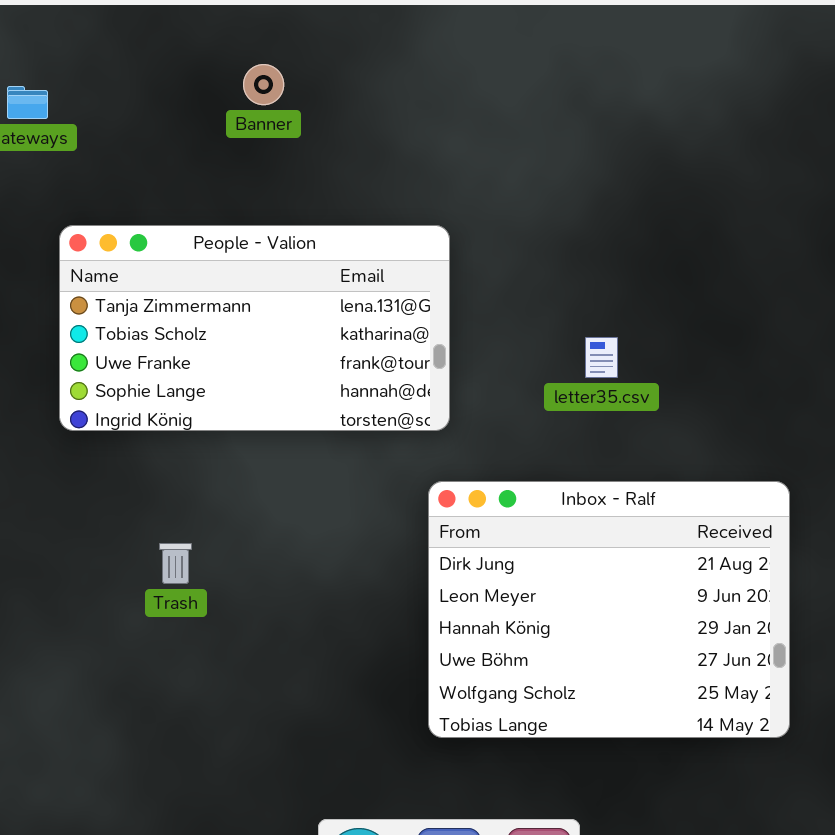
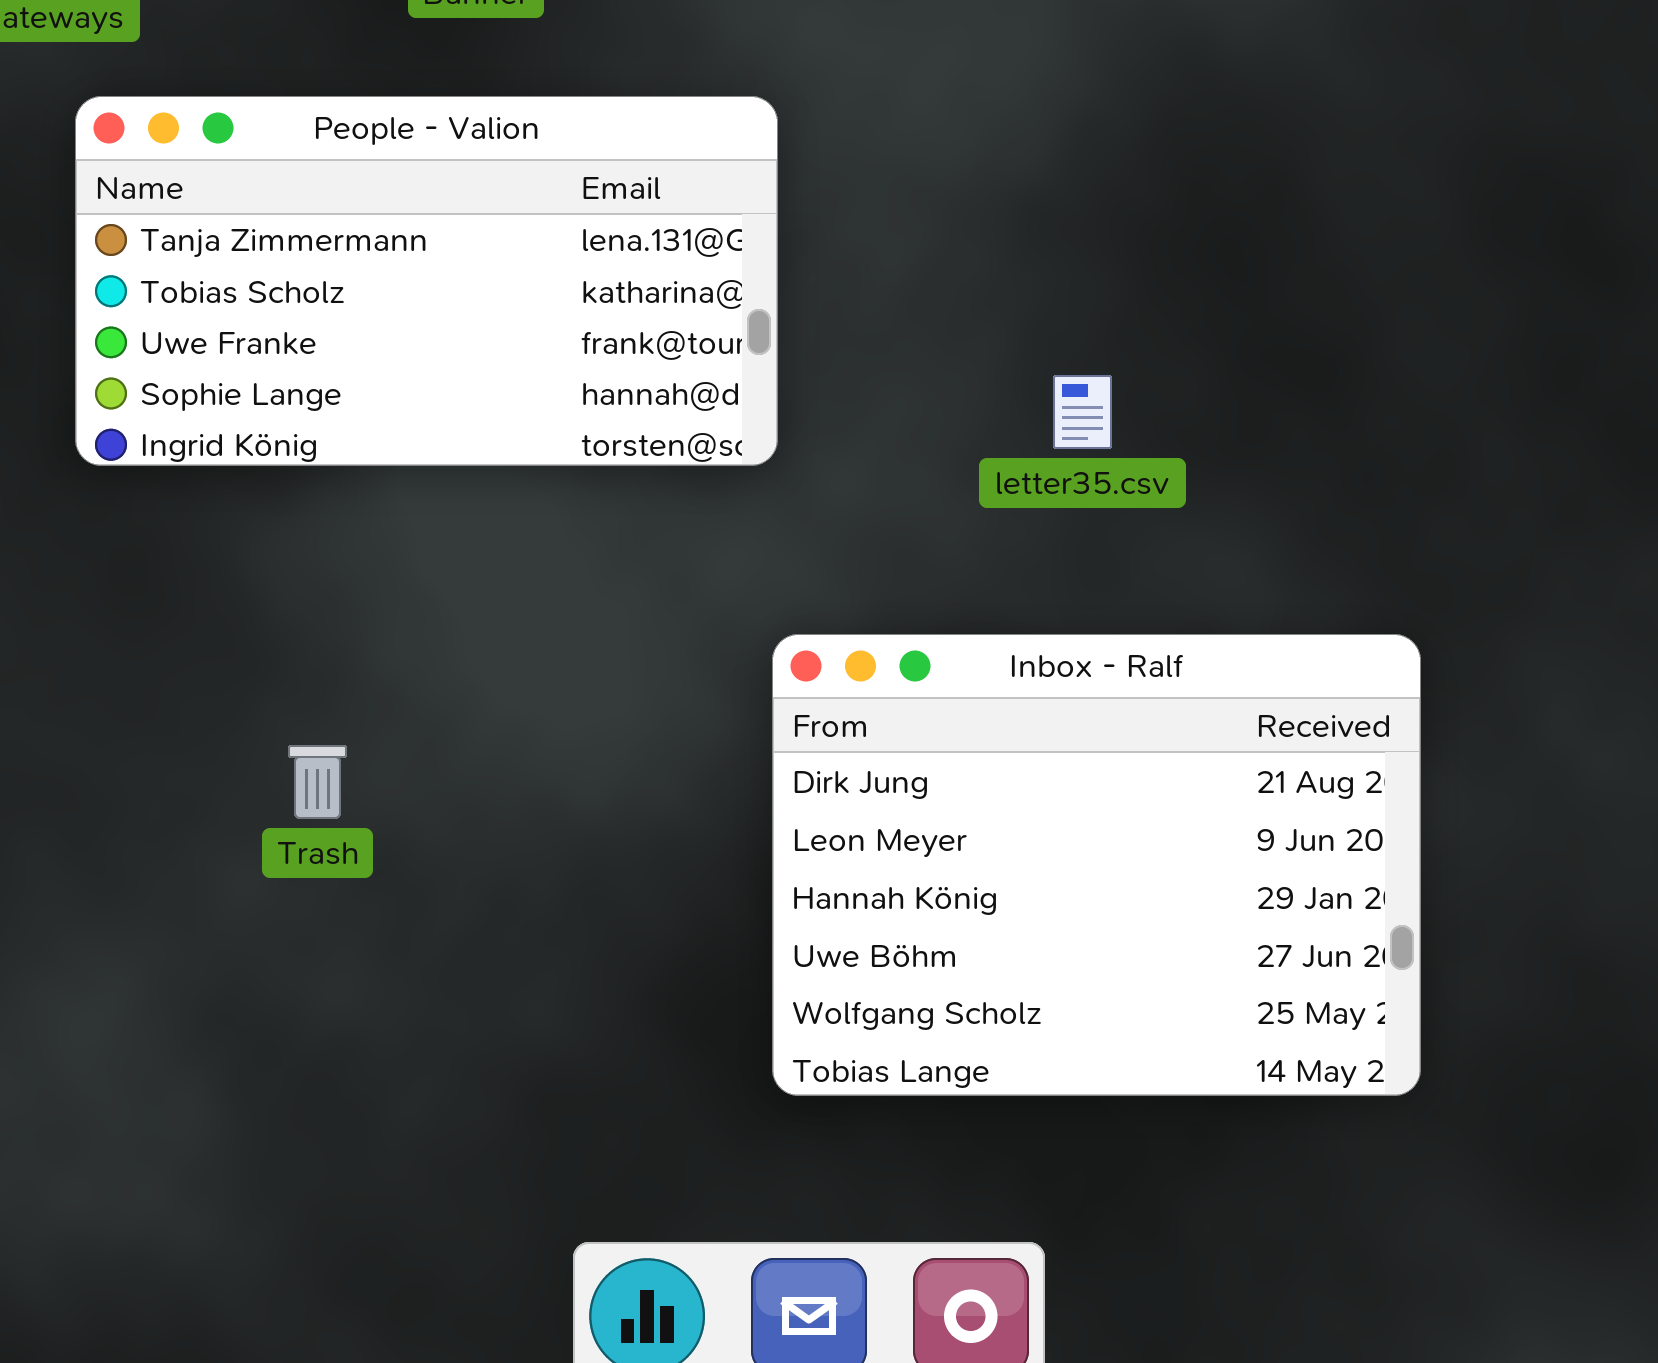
People - Valion: [59,225,450,431] -> [75,96,778,466], moved

